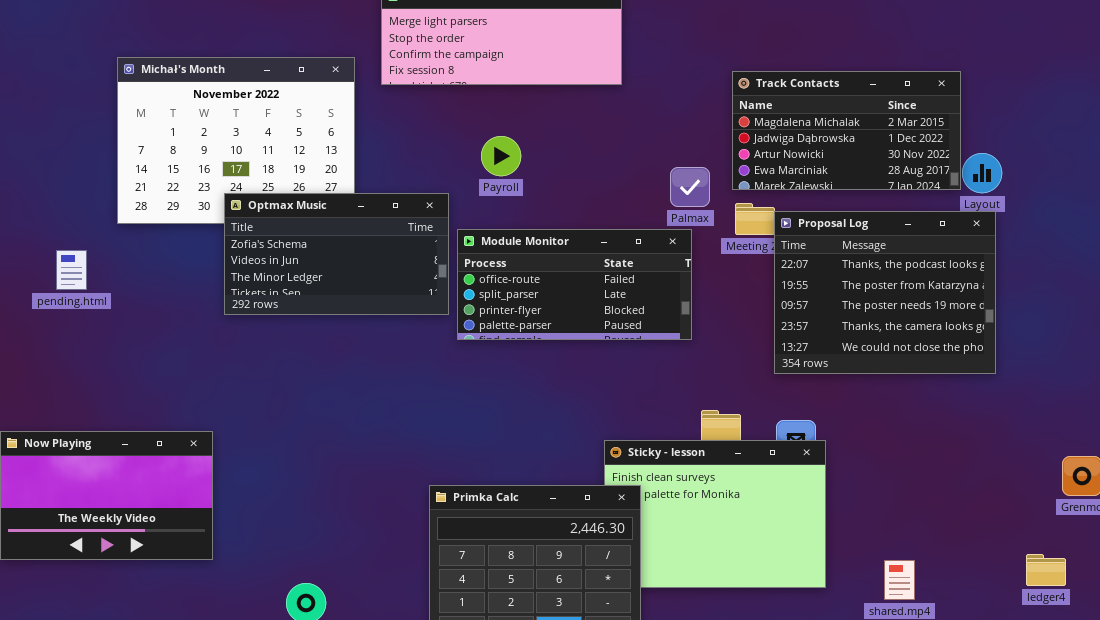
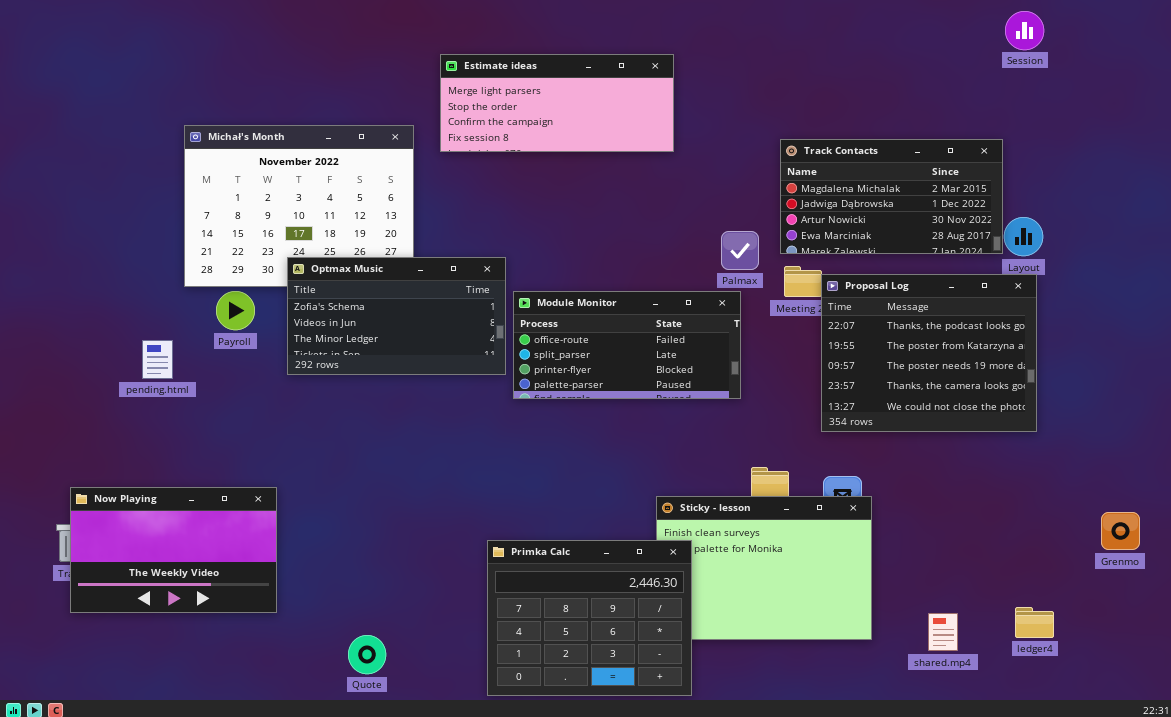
Payroll: [481,136,521,176] -> [216,291,255,330], moved
pending.html: [56,250,87,290] -> [142,340,173,379], moved
ledger4: [1026,554,1066,586] -> [1015,607,1054,638], moved

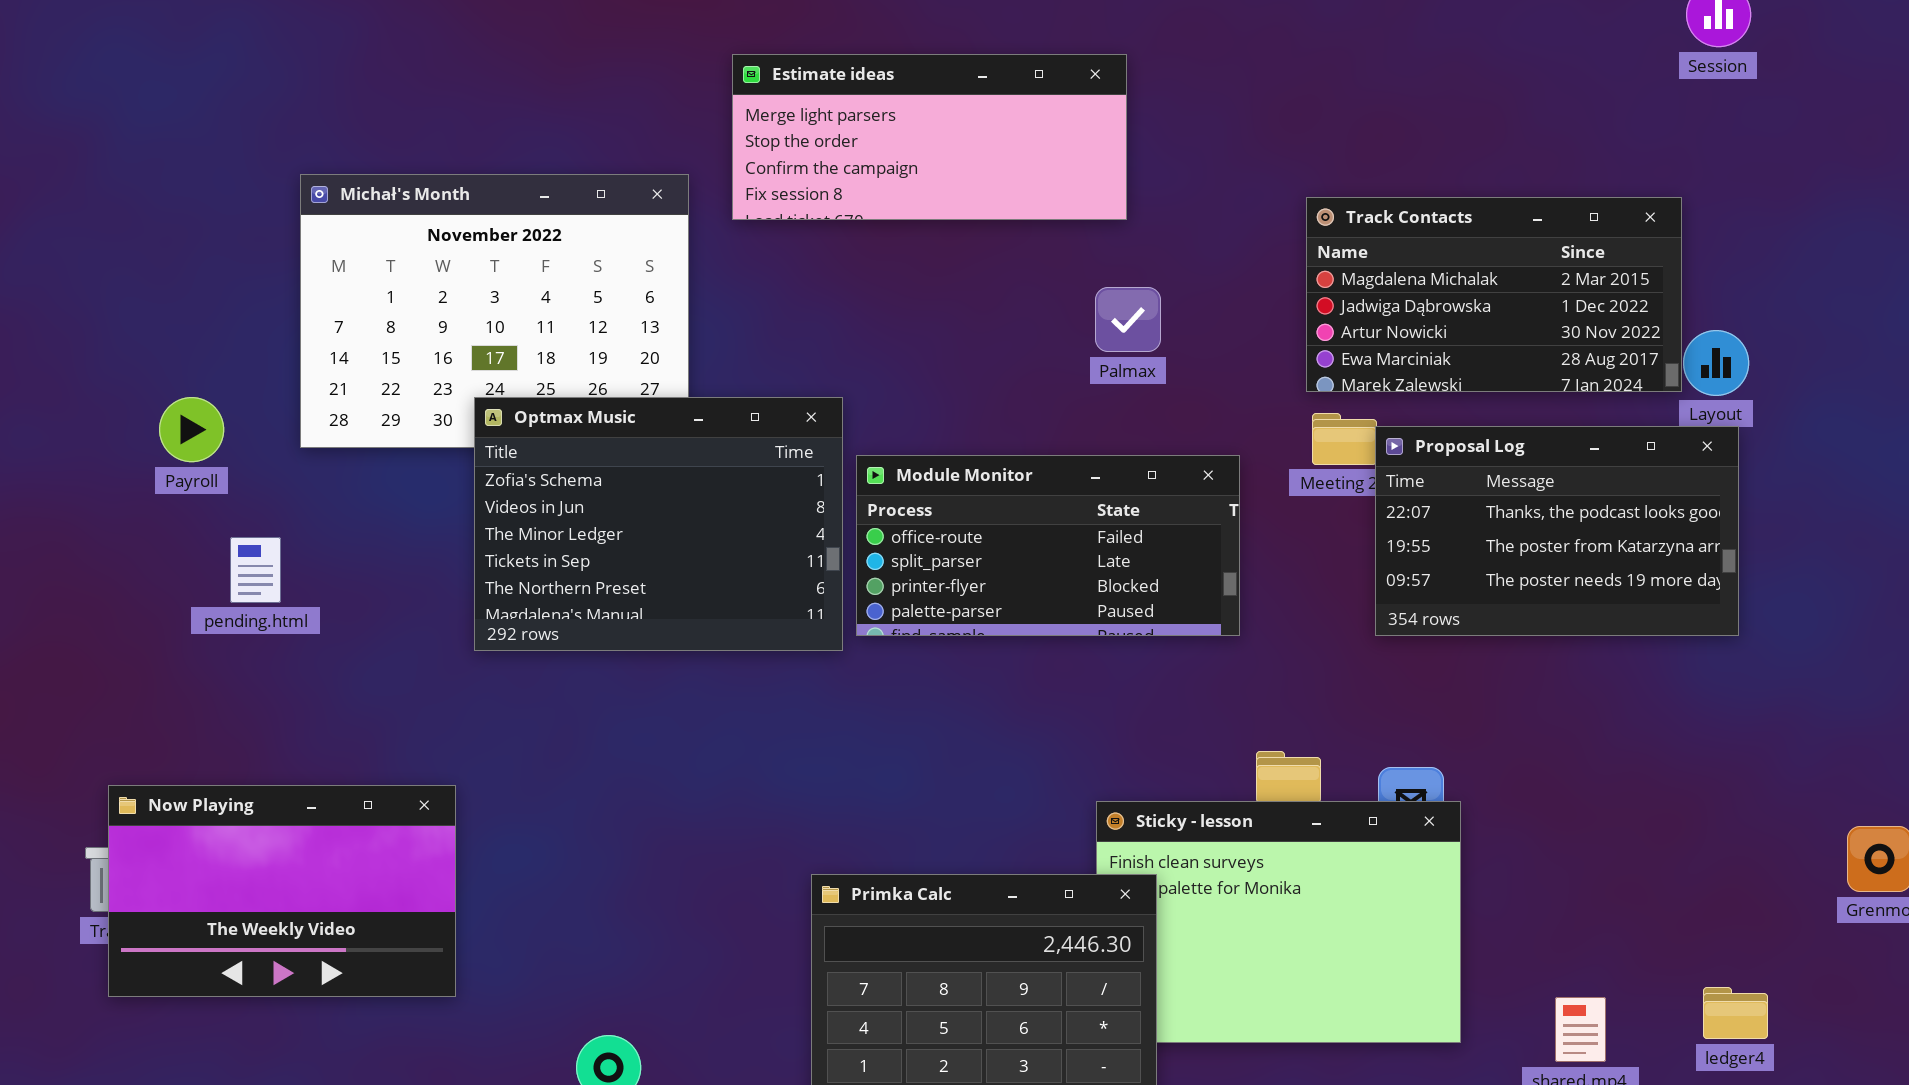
Palmax: [721,231,759,270] -> [1095,287,1161,352], moved
Optmax Music: [287,257,506,375] -> [474,397,843,651], resized
Proposal Log: [821,274,1037,432] -> [1375,426,1739,636], resized
Payroll: [216,291,255,330] -> [159,397,224,462], moved

